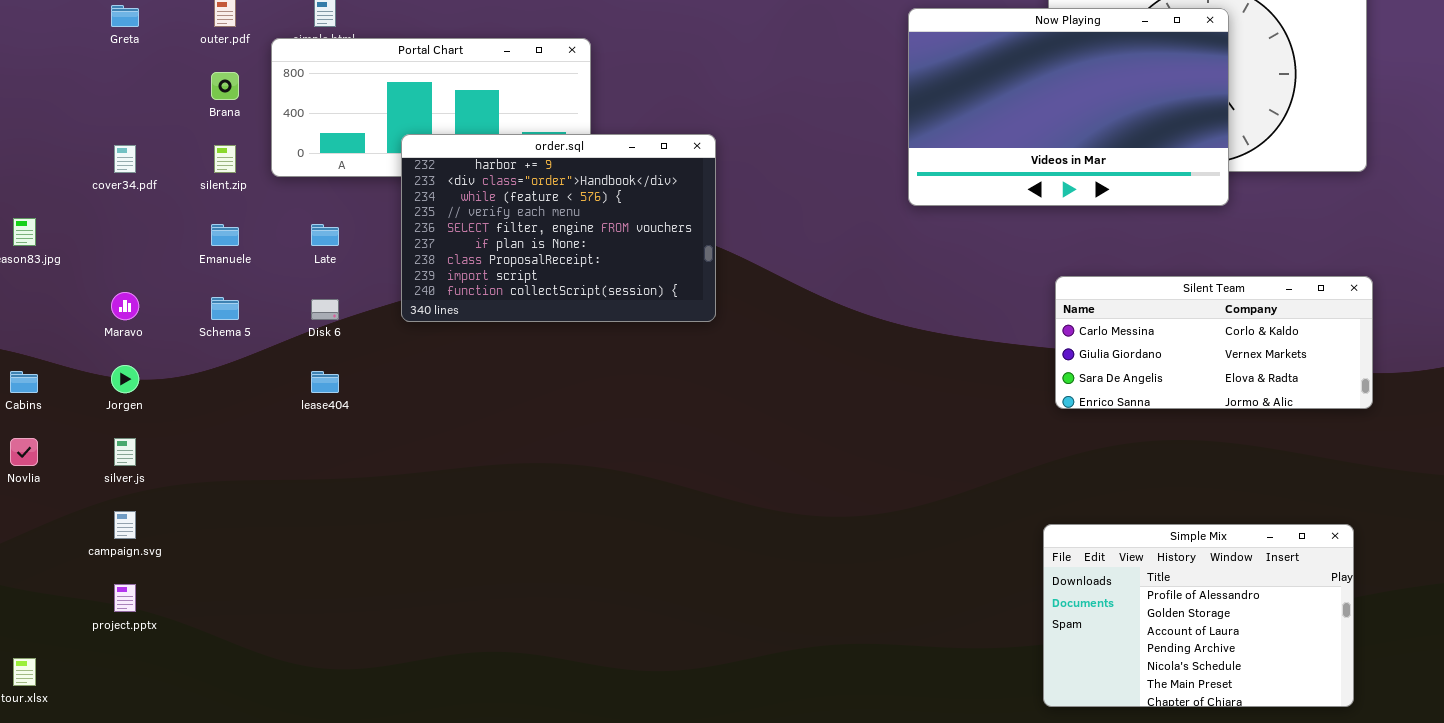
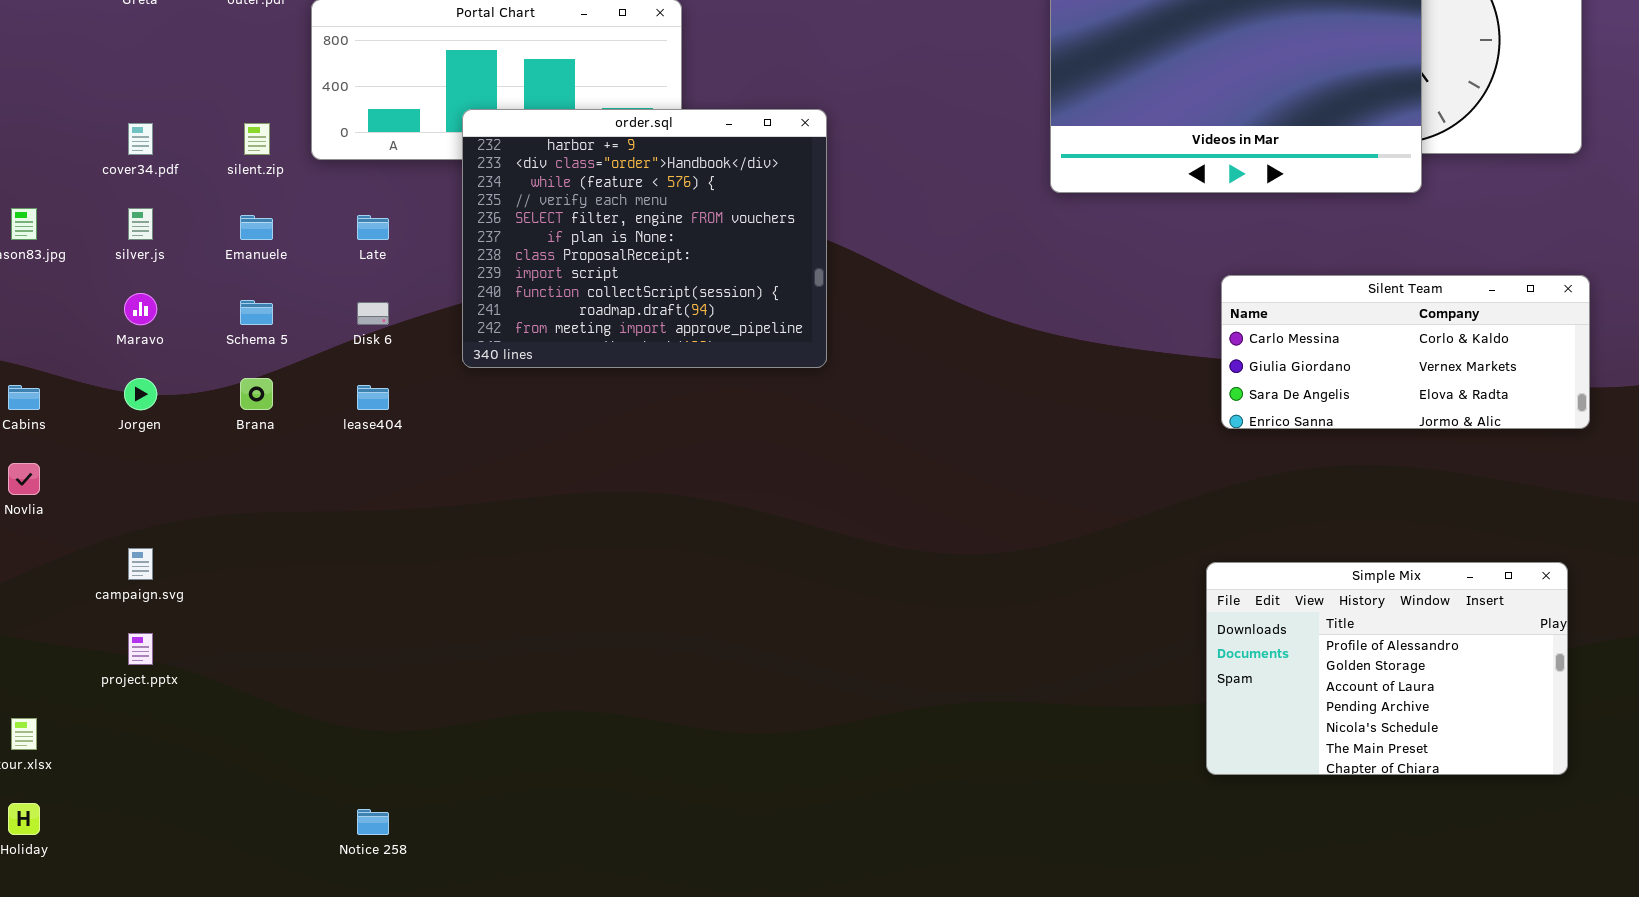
Brana: [211,72,239,100] -> [240,378,273,410], moved
order.sql: [401,134,716,322] -> [462,109,827,368], resized
silver.js: [114,438,136,466] -> [128,208,153,240], moved

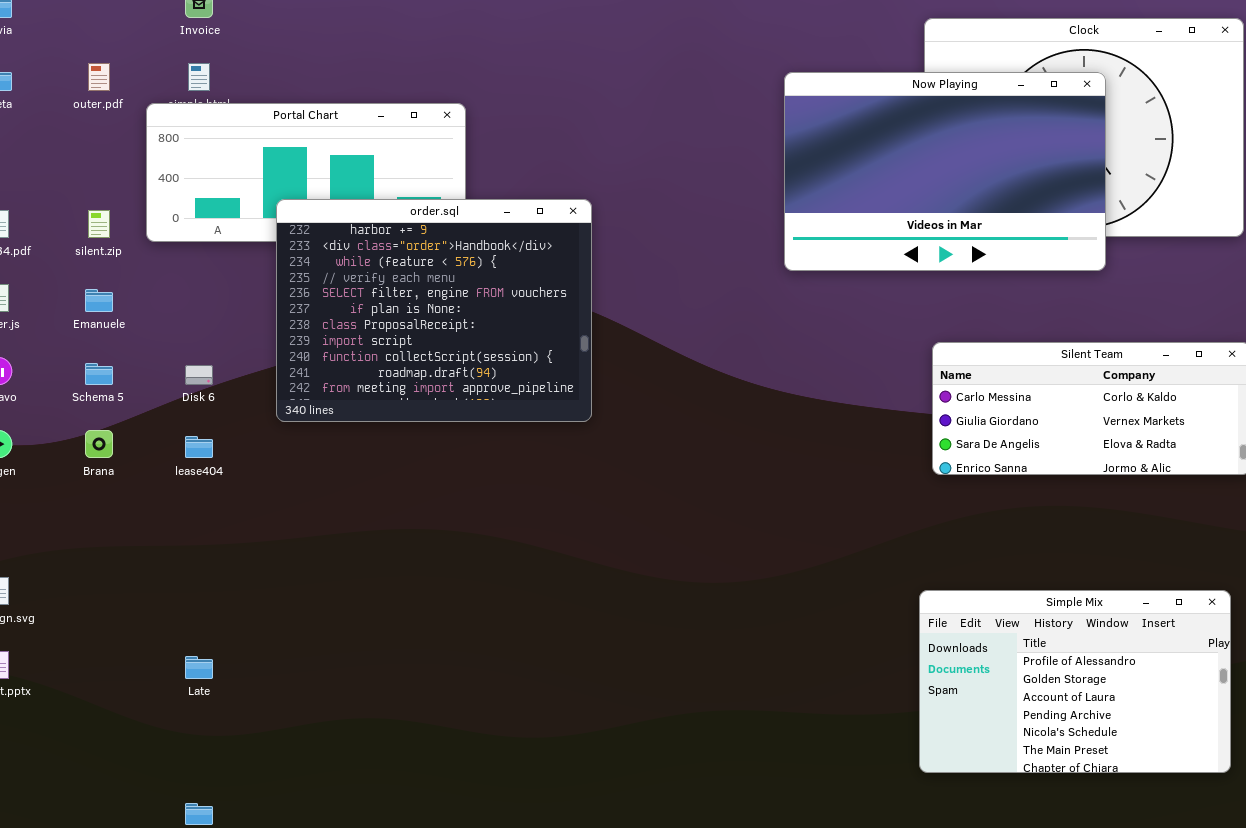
Late: [357,215,389,240] -> [185,656,213,679], moved

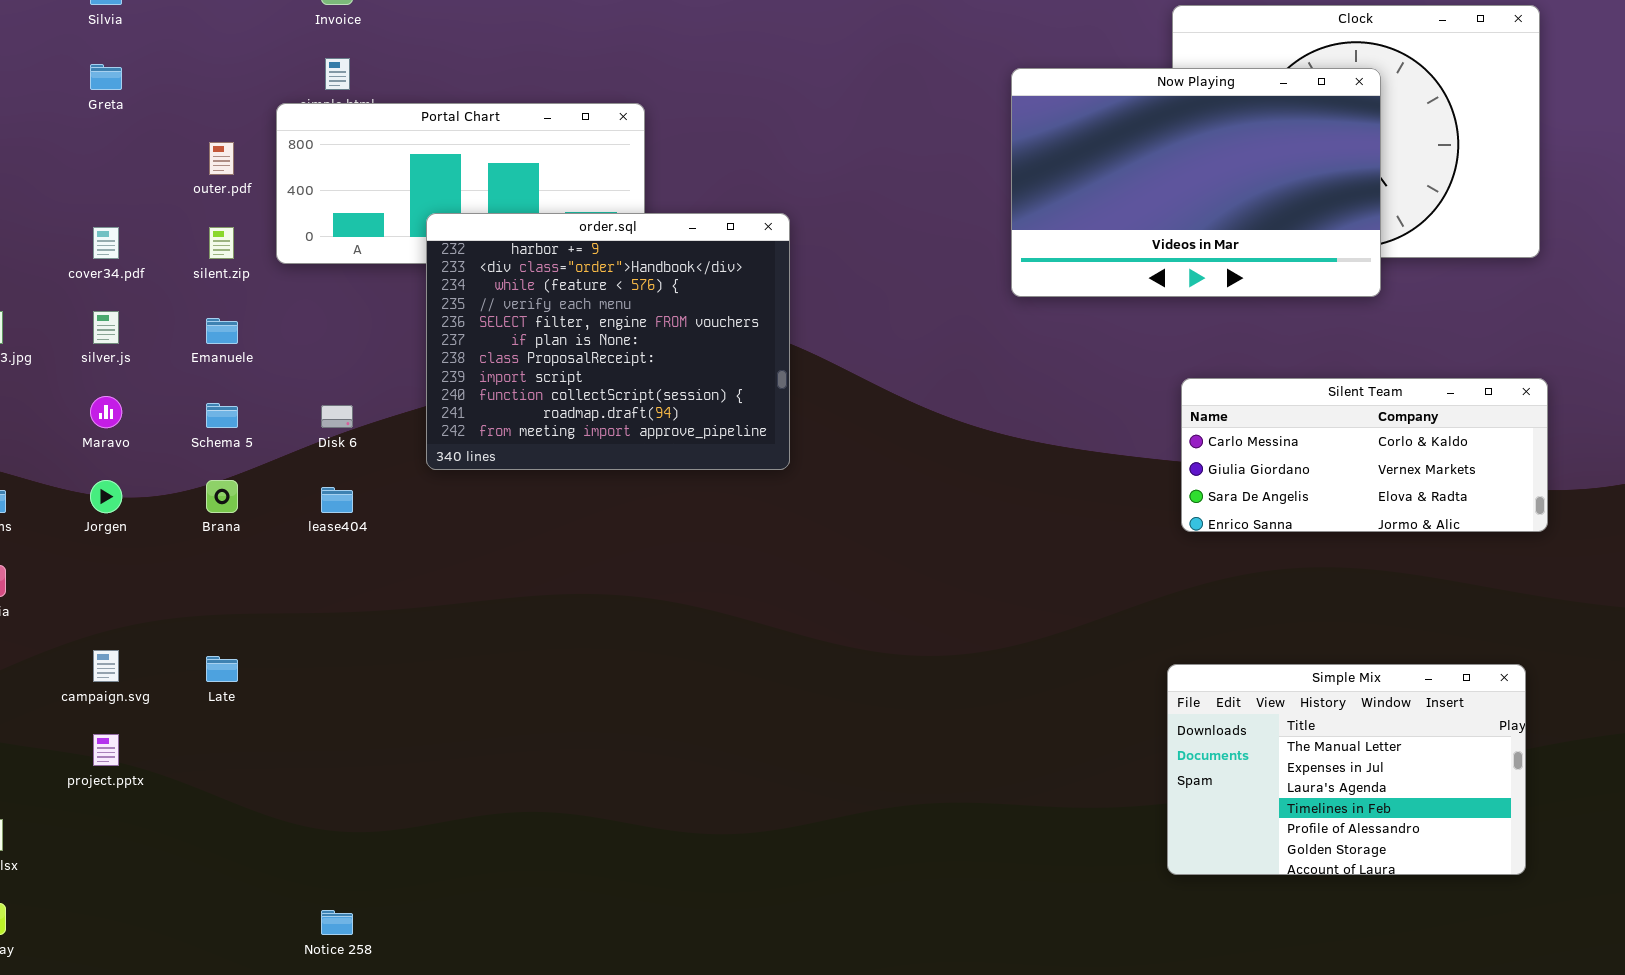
outer.pdf: [88,63,110,91] -> [209,142,234,175], moved
Simple Mix: [919,590,1231,773] -> [1167,664,1526,875], scrolled up 4 rows
Late: [185,656,213,679] -> [206,656,238,682], moved

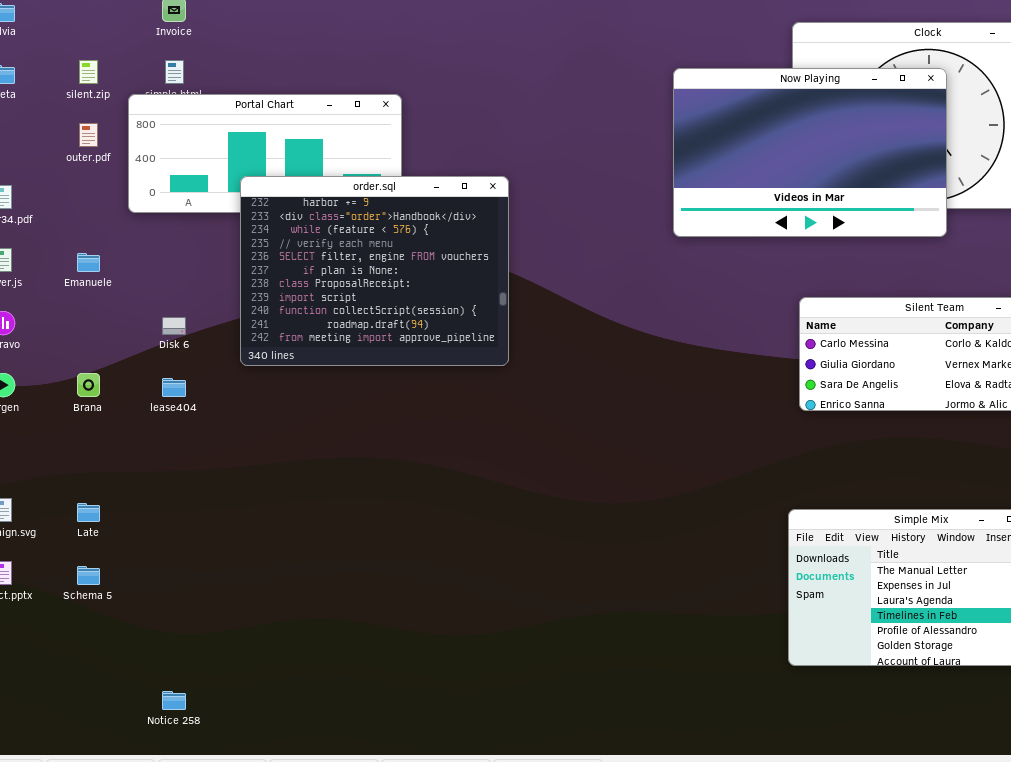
silent.zip: [209,227,234,259] -> [79,60,98,84], moved
Schema 5: [206,403,238,428] -> [77,566,100,585], moved

